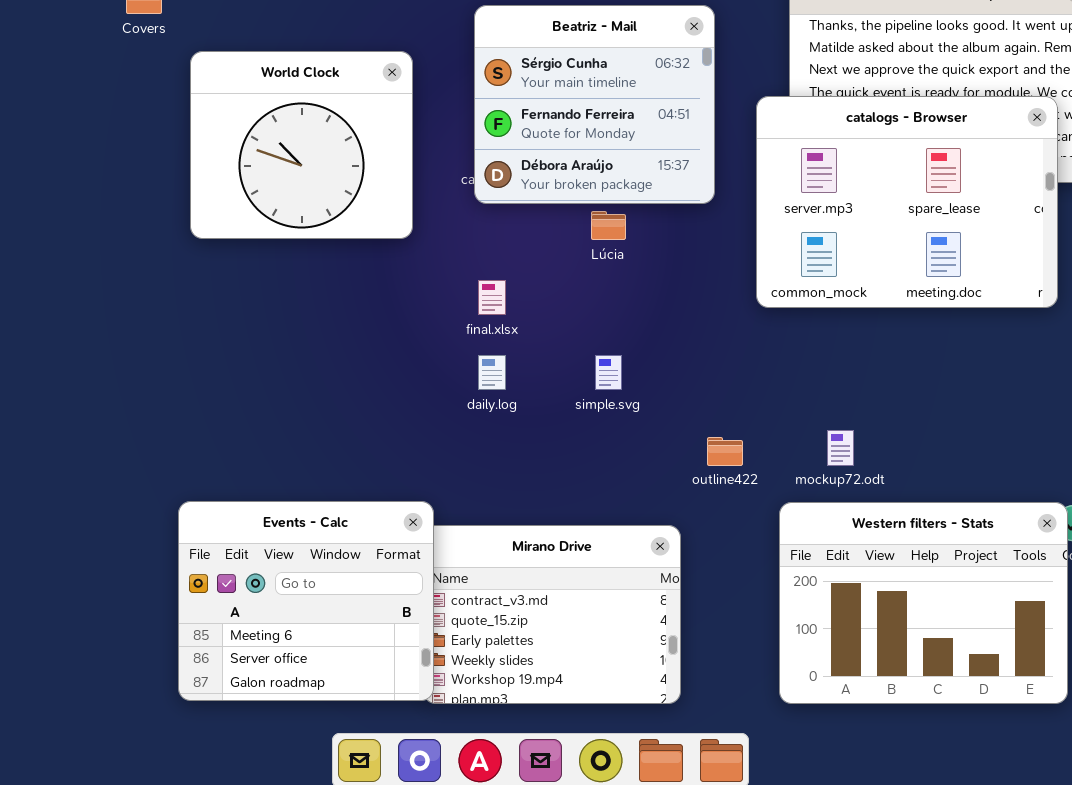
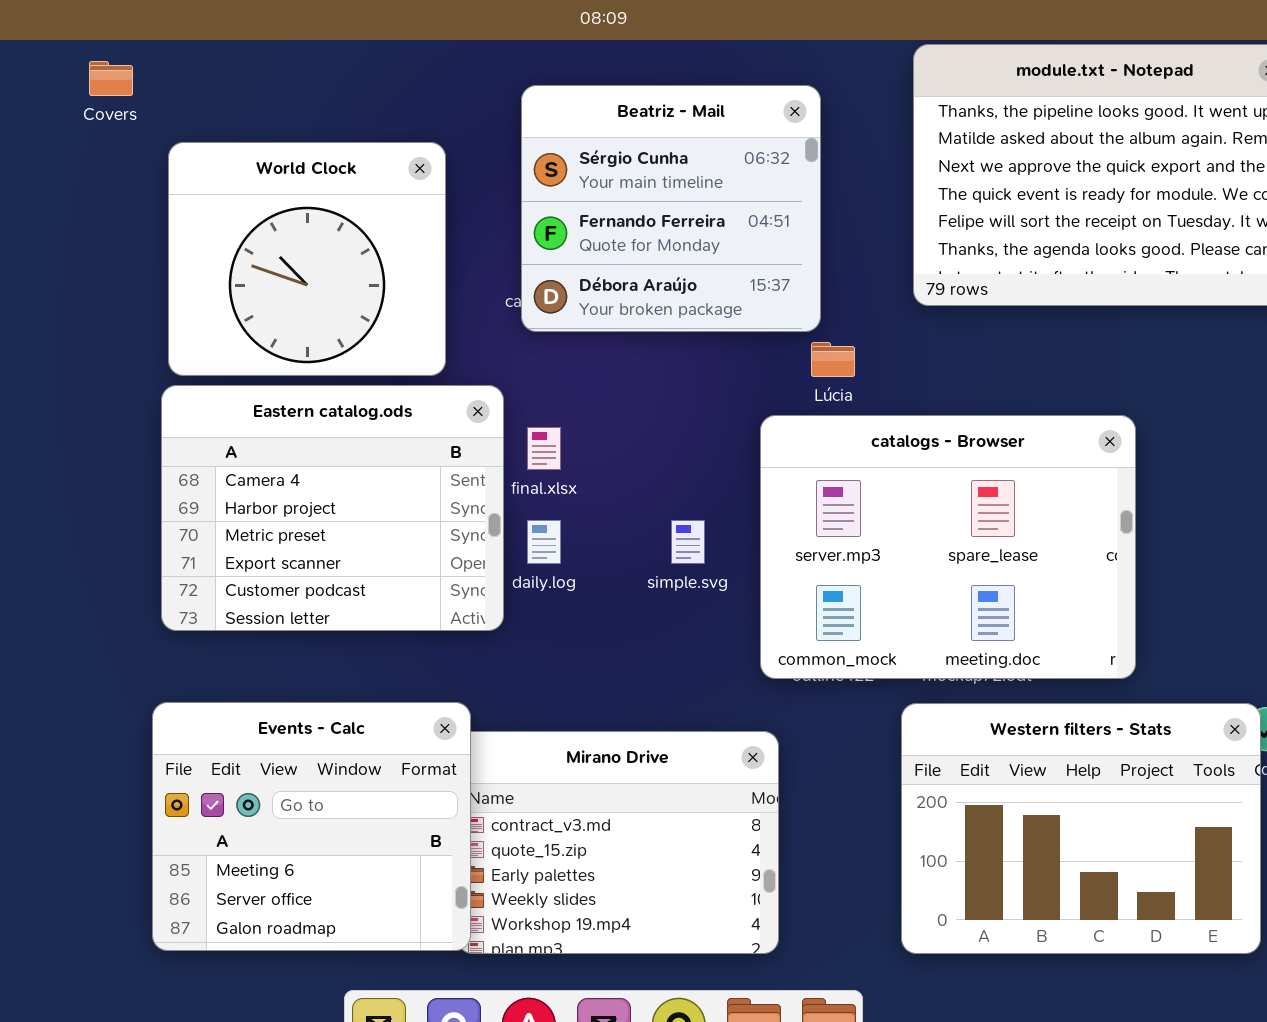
catalogs - Browser: [756,96,1058,308] -> [760,415,1136,679], moved
Lúcia: [591,211,626,240] -> [811,342,855,377], moved
Eastern catalog.ods: none -> [161,385,504,631], opened

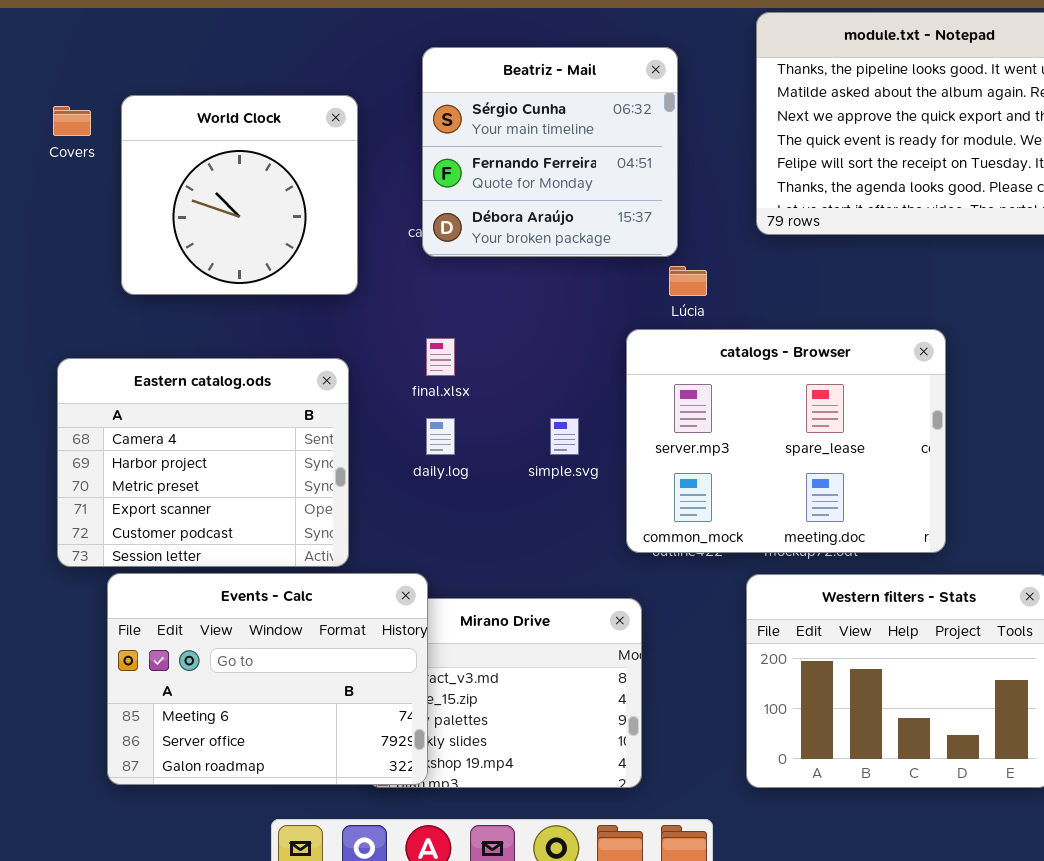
Covers: [89,61,133,96] -> [53,106,91,136], moved
Eastern catalog.ods: [161,385,504,631] -> [57,358,349,567], moved
Events - Calc: [152,702,471,951] -> [107,573,428,785], resized

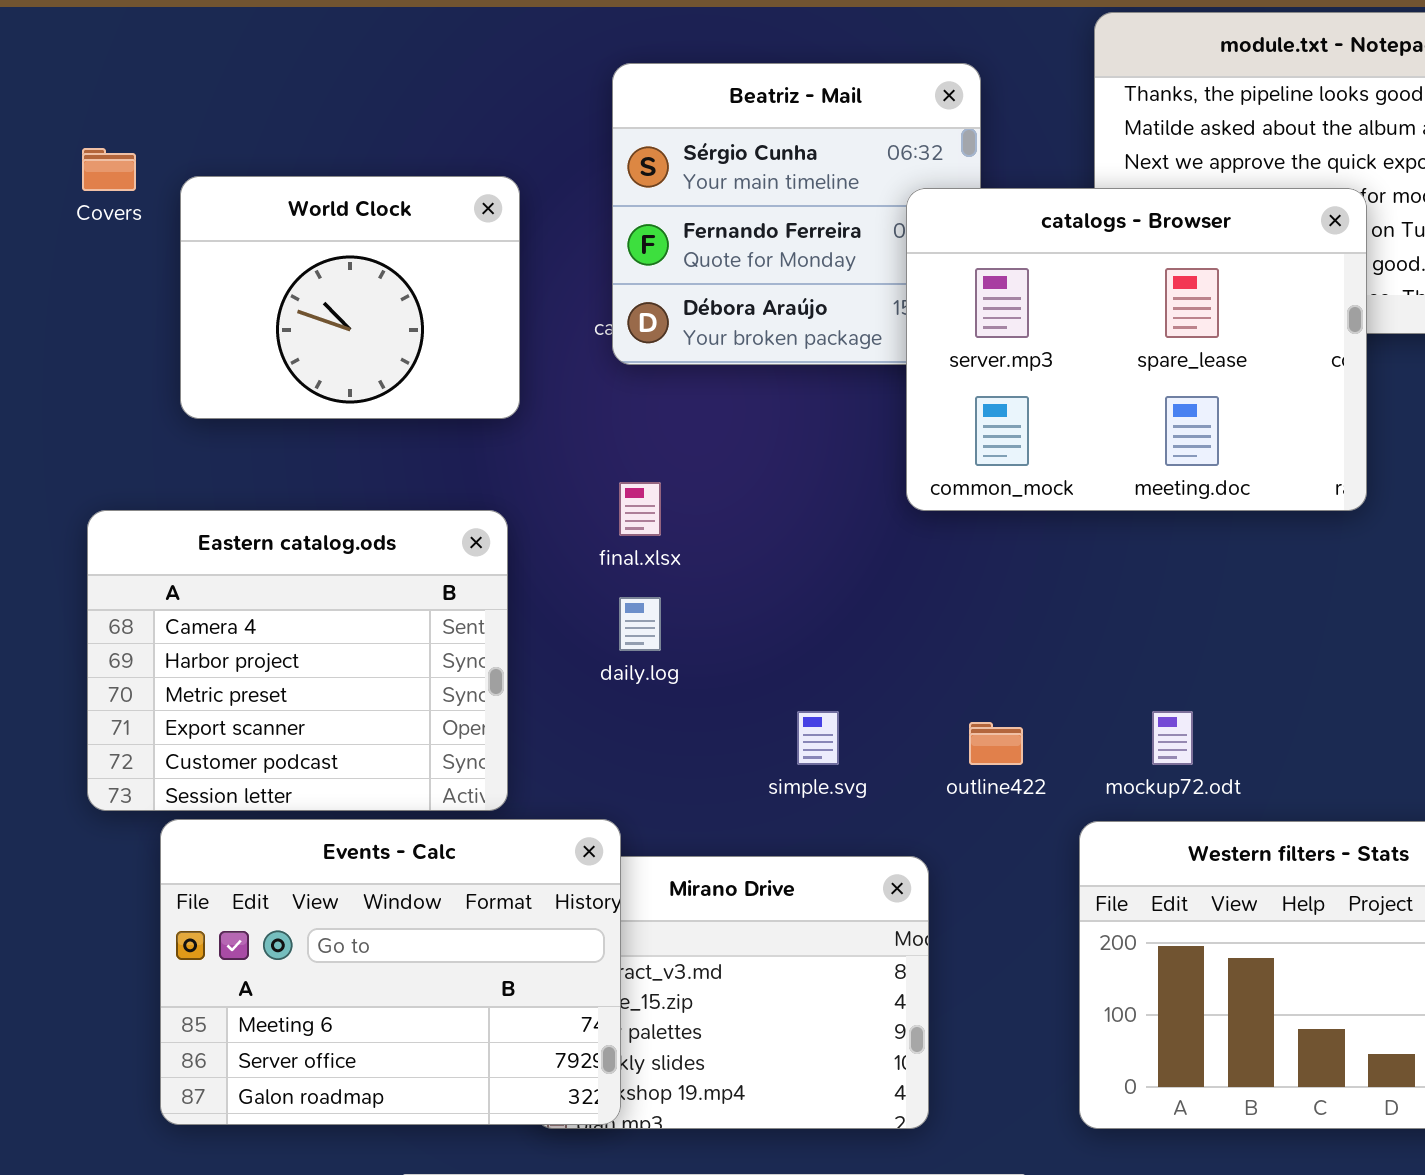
World Clock: [121,95,358,295] -> [180,176,520,419], resized
catalogs - Browser: [626,329,946,553] -> [906,188,1367,511], moved
simple.svg: [550,418,579,455] -> [797,711,839,765], moved

